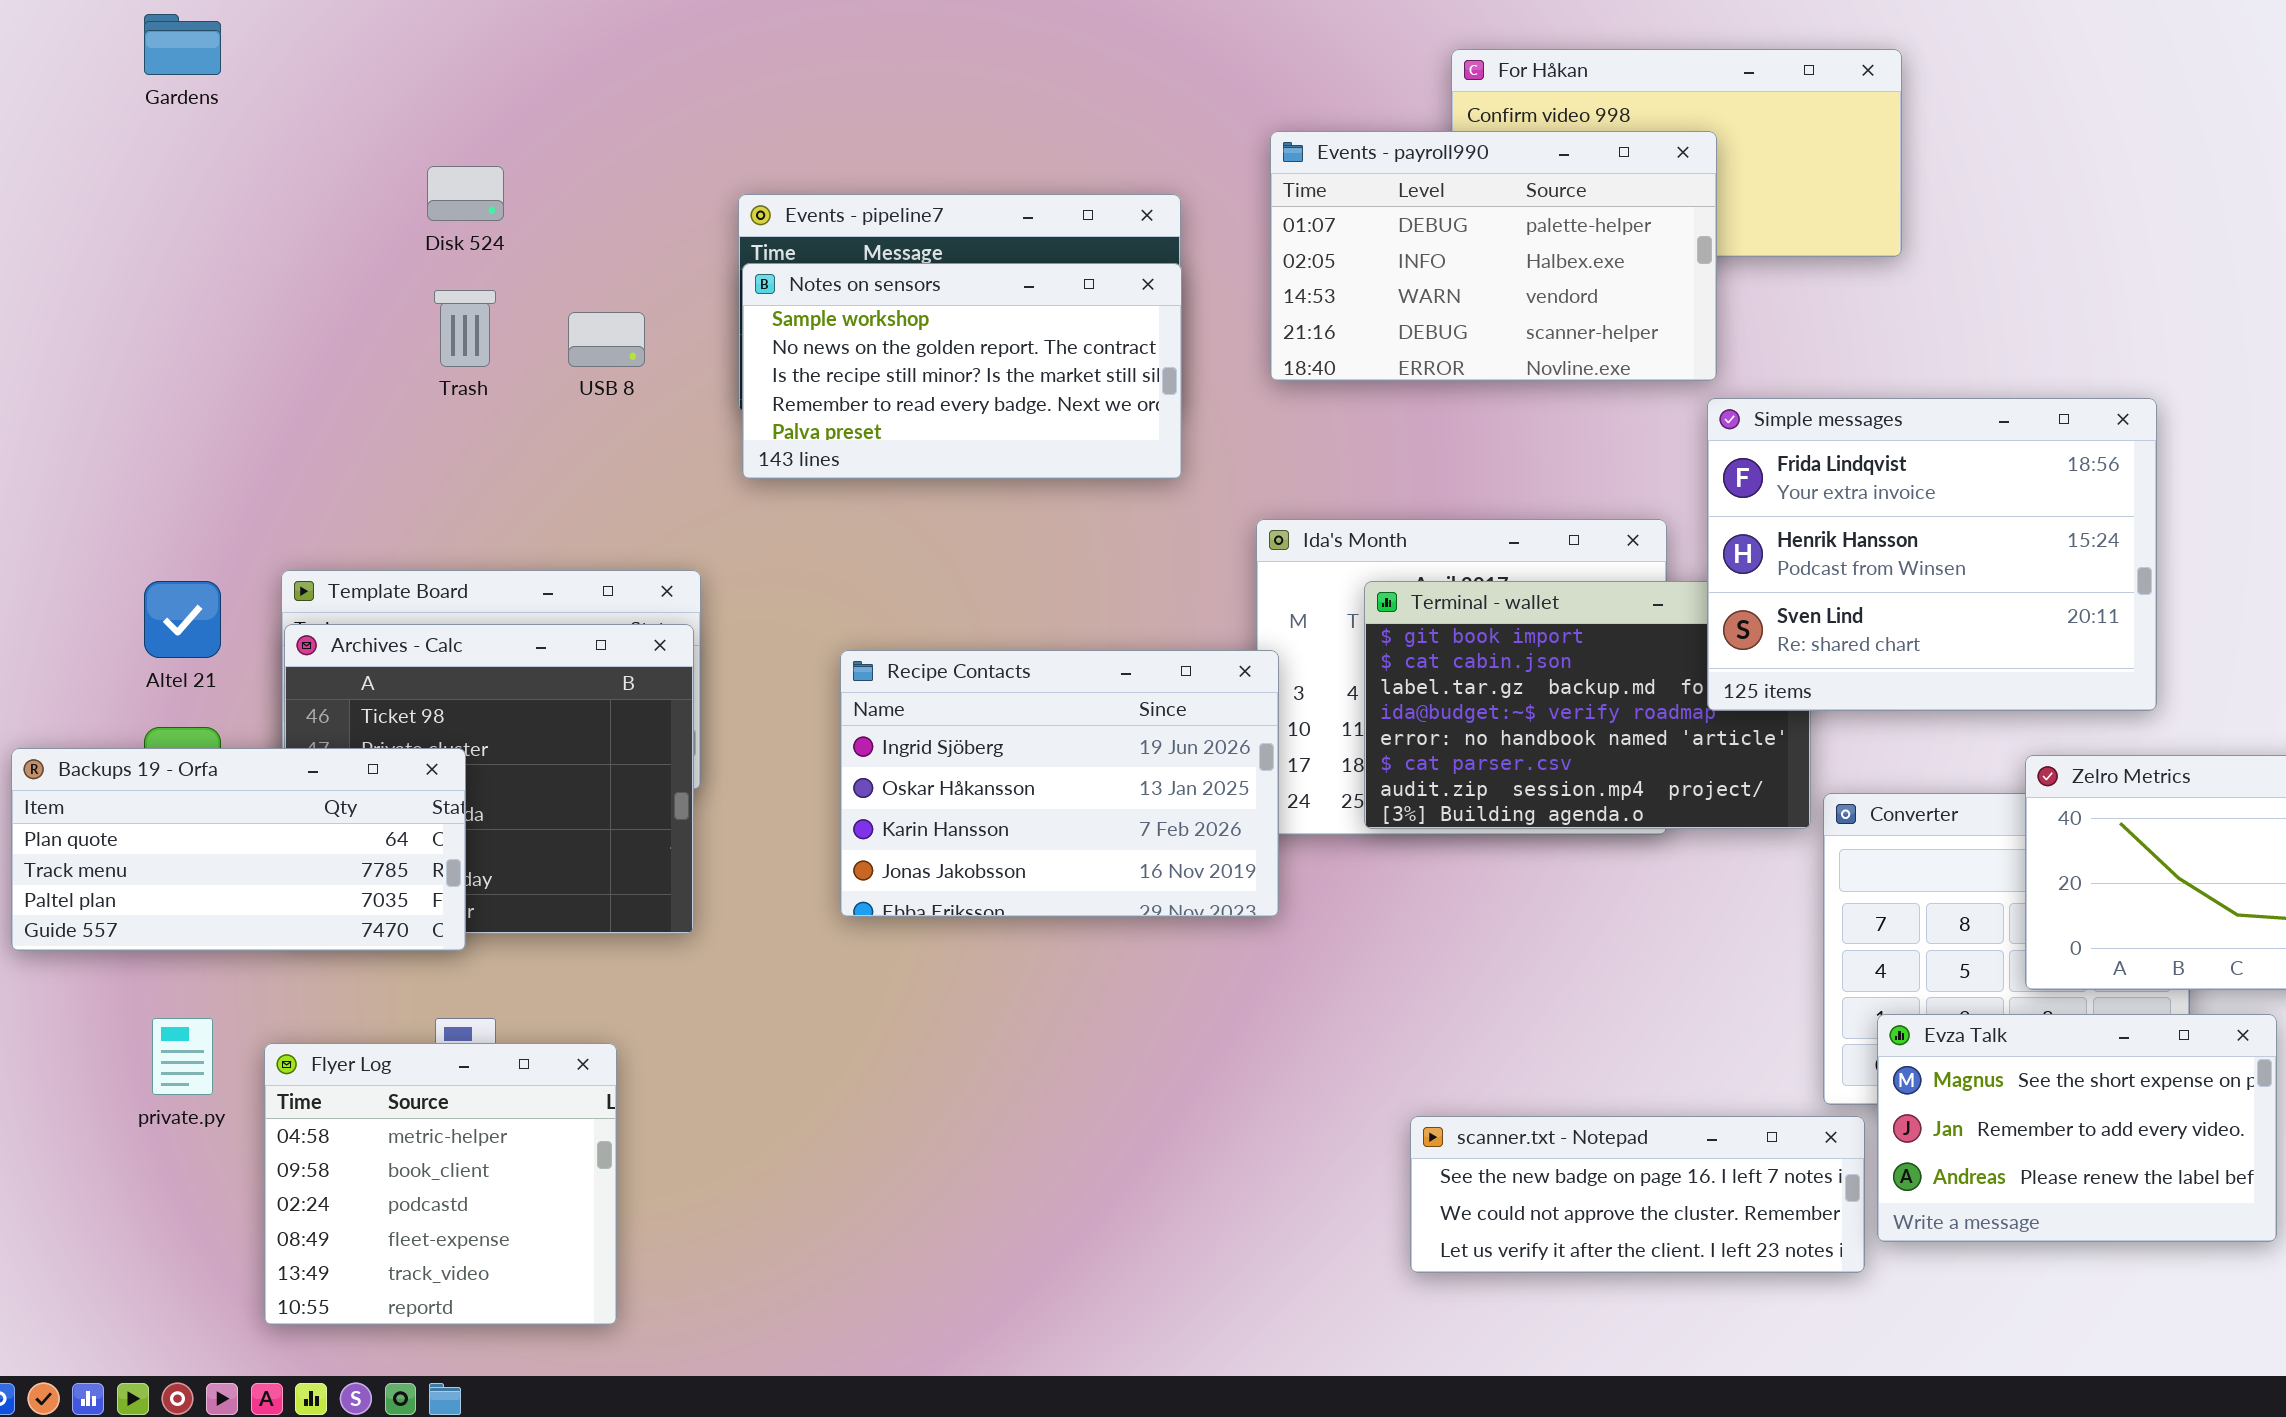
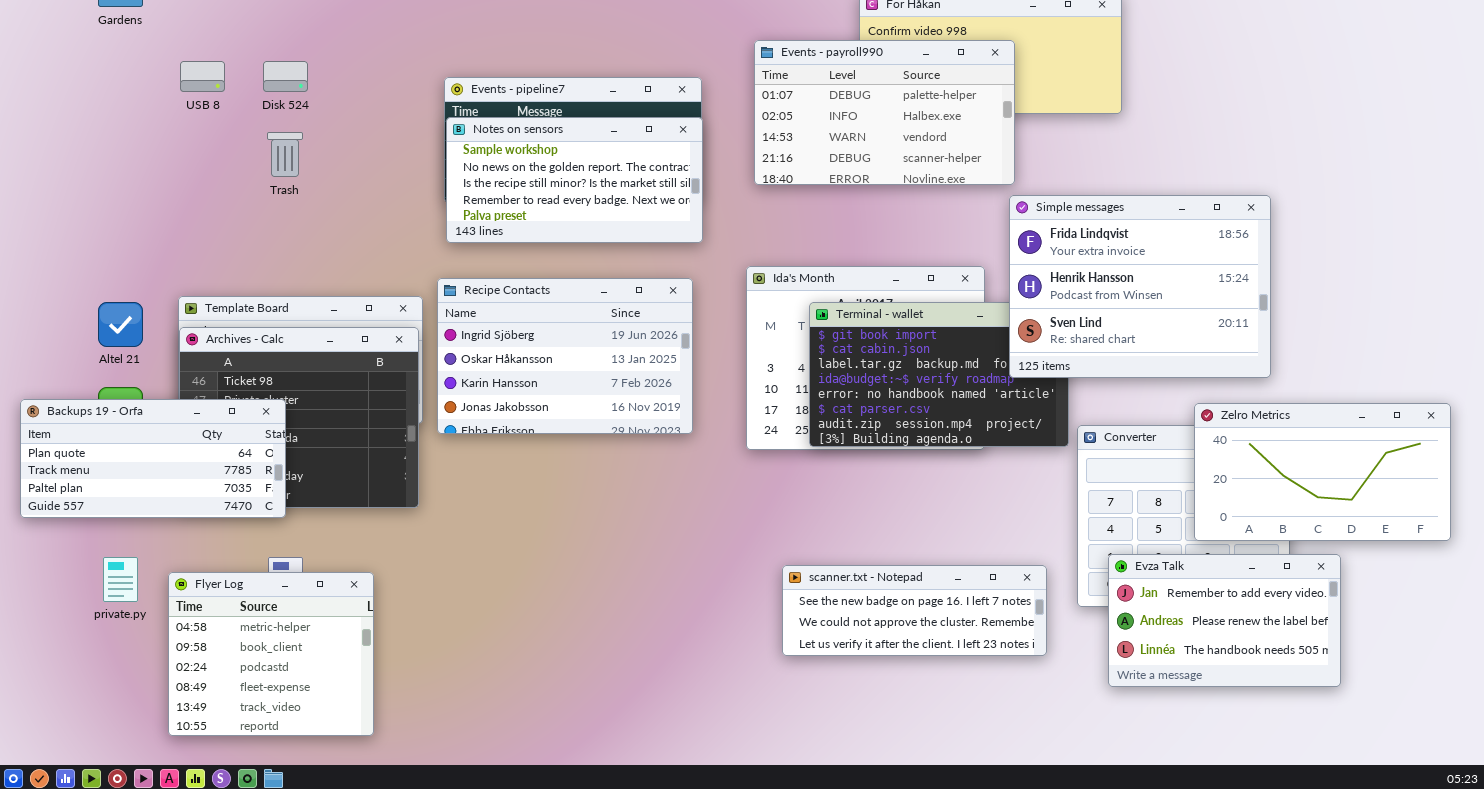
USB 8: [568,312,645,367] -> [180,61,225,92], moved
Recipe Contacts: [840,650,1279,917] -> [437,278,693,434], moved
Evza Talk: [1877,1014,2277,1242] -> [1108,554,1341,687], scrolled down 1 row
scanner.txt - Notepad: [1410,1116,1865,1273] -> [782,565,1047,656], moved

